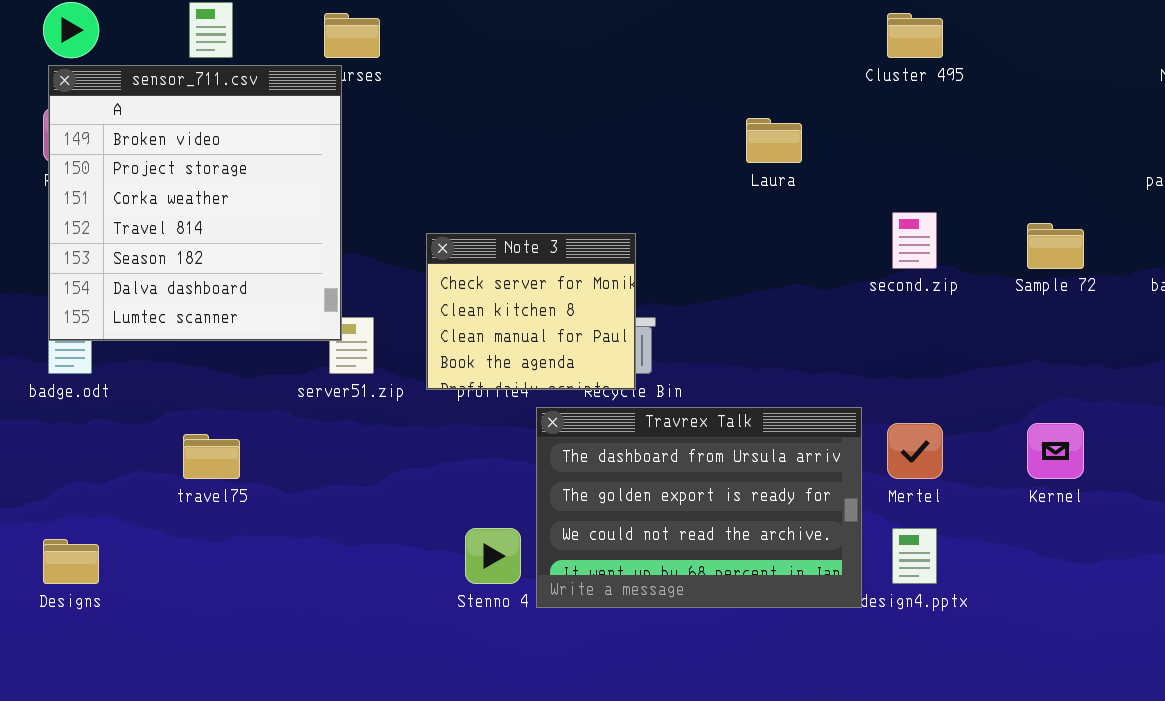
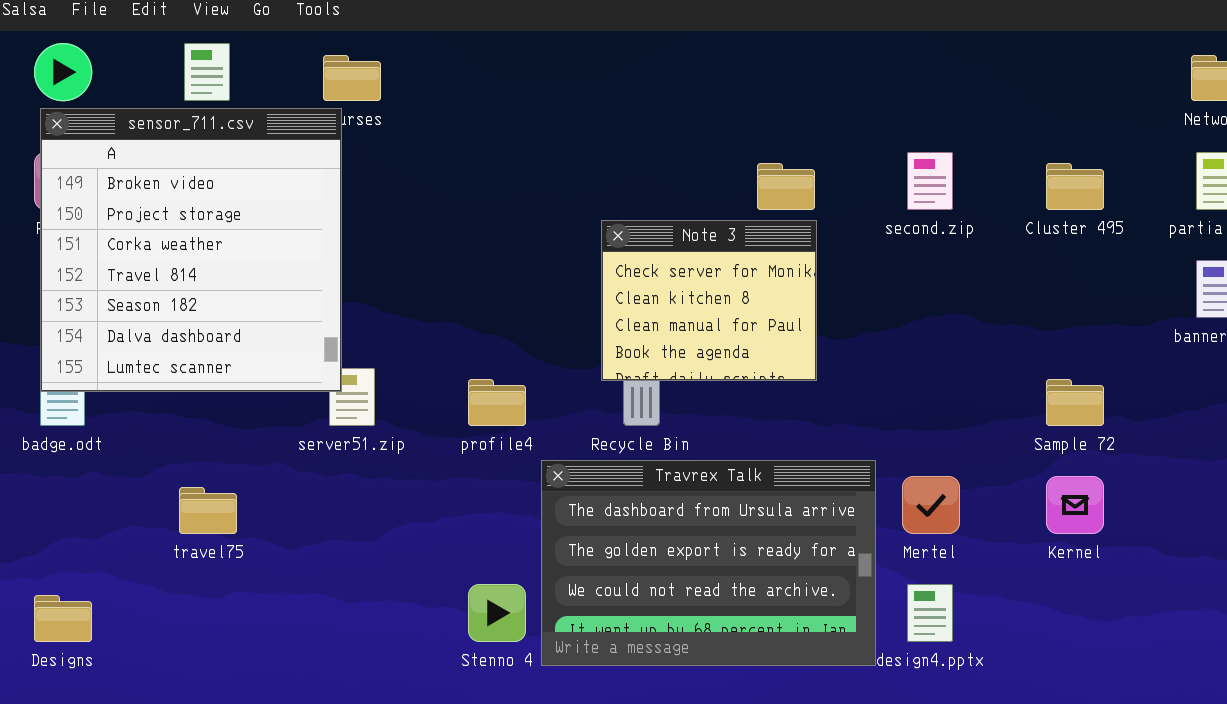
Cluster 495: [887,13,943,58] -> [1046,163,1104,210], moved
second.zip: [892,212,937,269] -> [907,152,953,210], moved
Sample 72: [1027,223,1084,269] -> [1046,379,1104,426], moved
Note 3: [426,233,636,390] -> [601,220,817,381], moved

